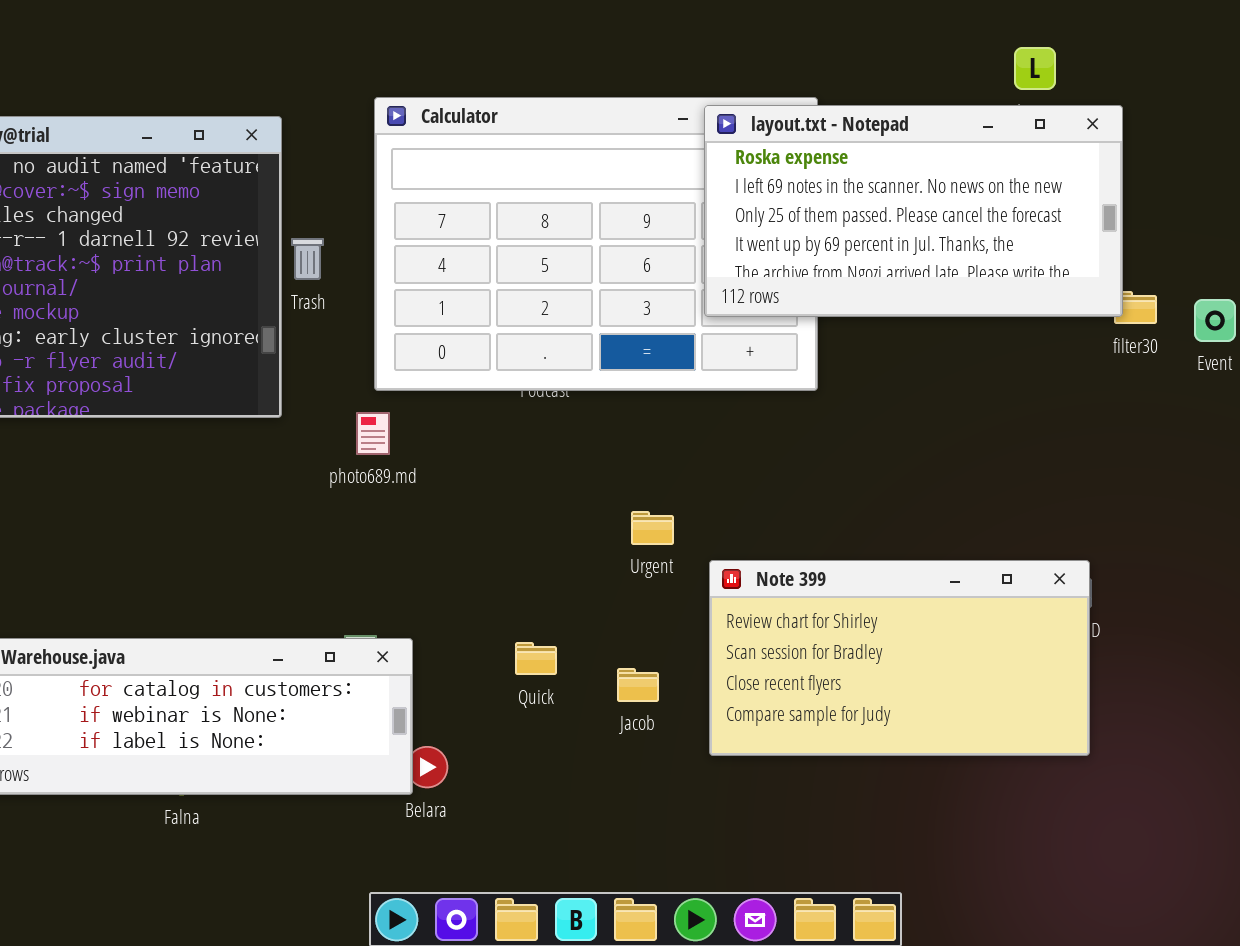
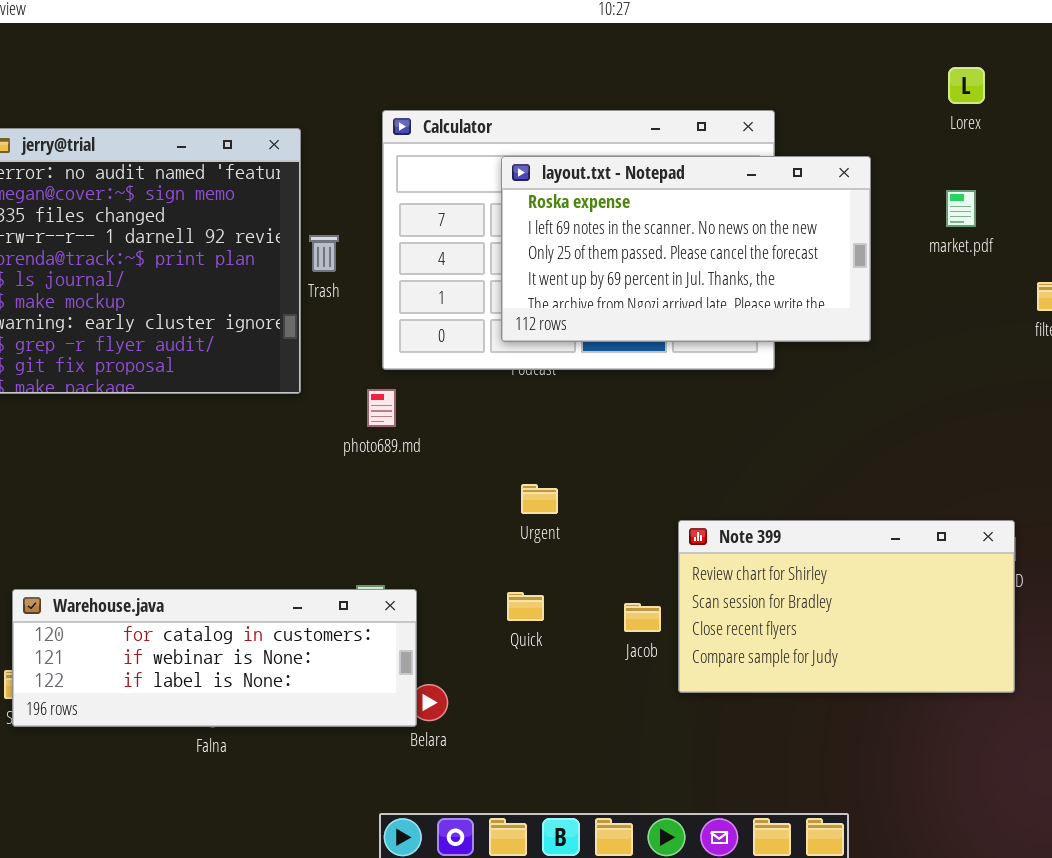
layout.txt - Notepad: [704,105,1123,317] -> [501,156,871,342], moved
Urgent: [631,511,674,545] -> [521,484,558,514], moved
Jacob: [617,668,659,702] -> [624,603,661,632], moved

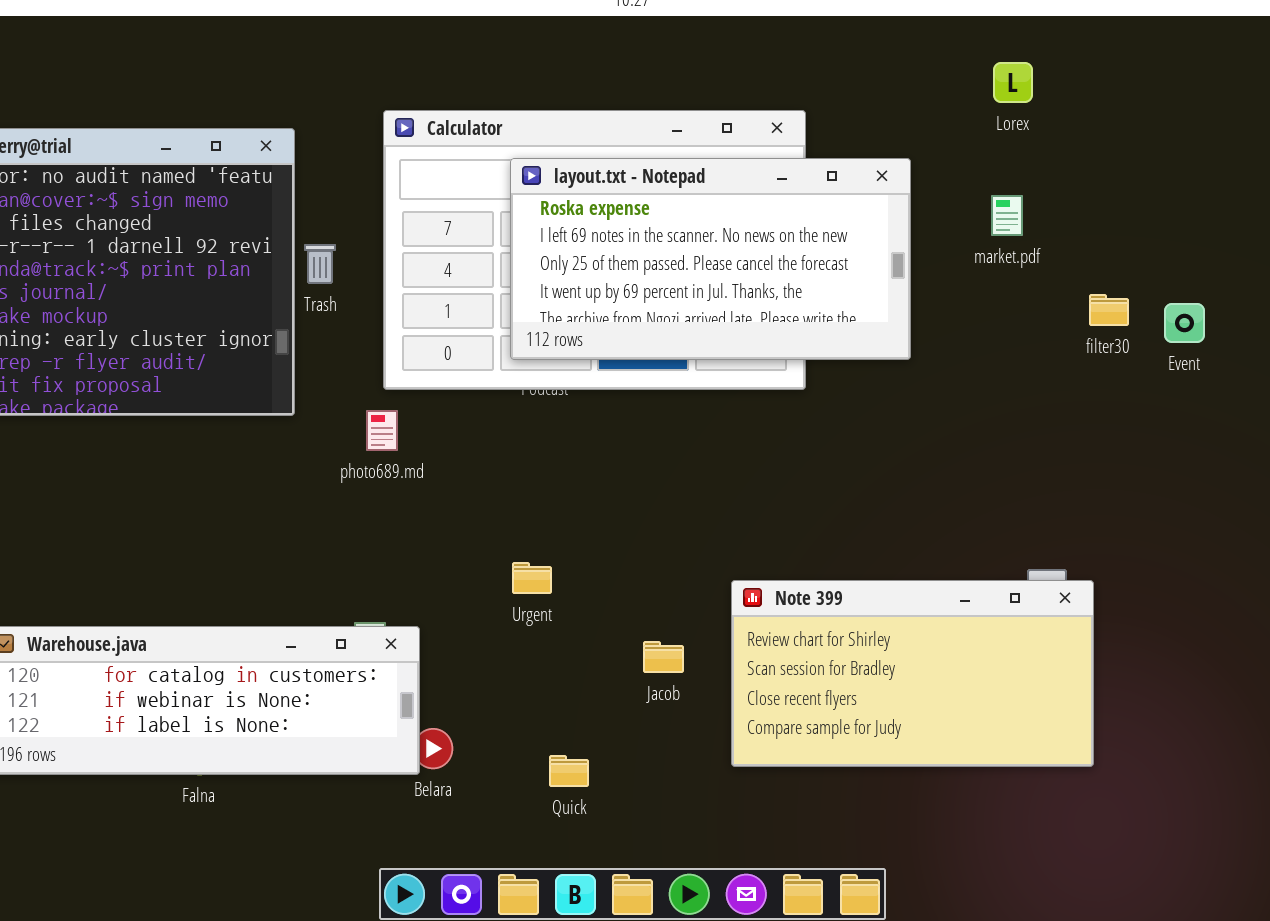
Urgent: [521,484,558,514] -> [512,562,552,594], moved
Note 399: [678,520,1015,693] -> [731,580,1094,767], moved
Quick: [507,592,544,621] -> [549,755,589,787], moved

